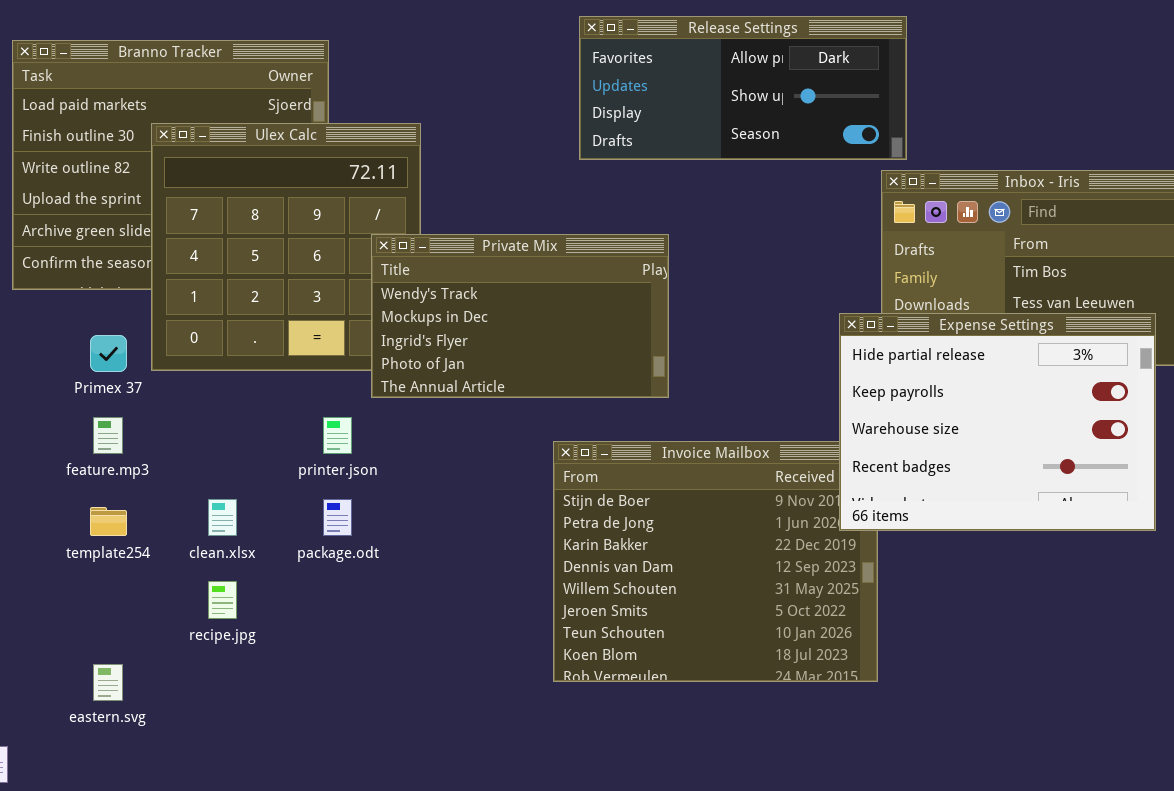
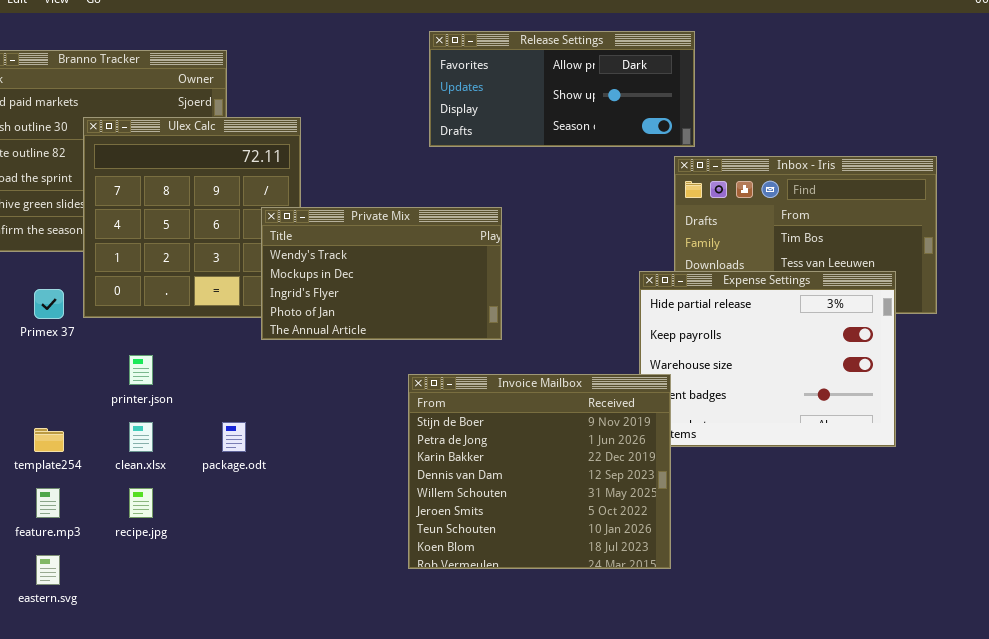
feature.mp3: [93,417,123,454] -> [36,488,60,518], moved
printer.json: [323,417,352,454] -> [129,355,153,385], moved
Invoice Mailbox: [553,441,878,682] -> [408,374,671,569], raised

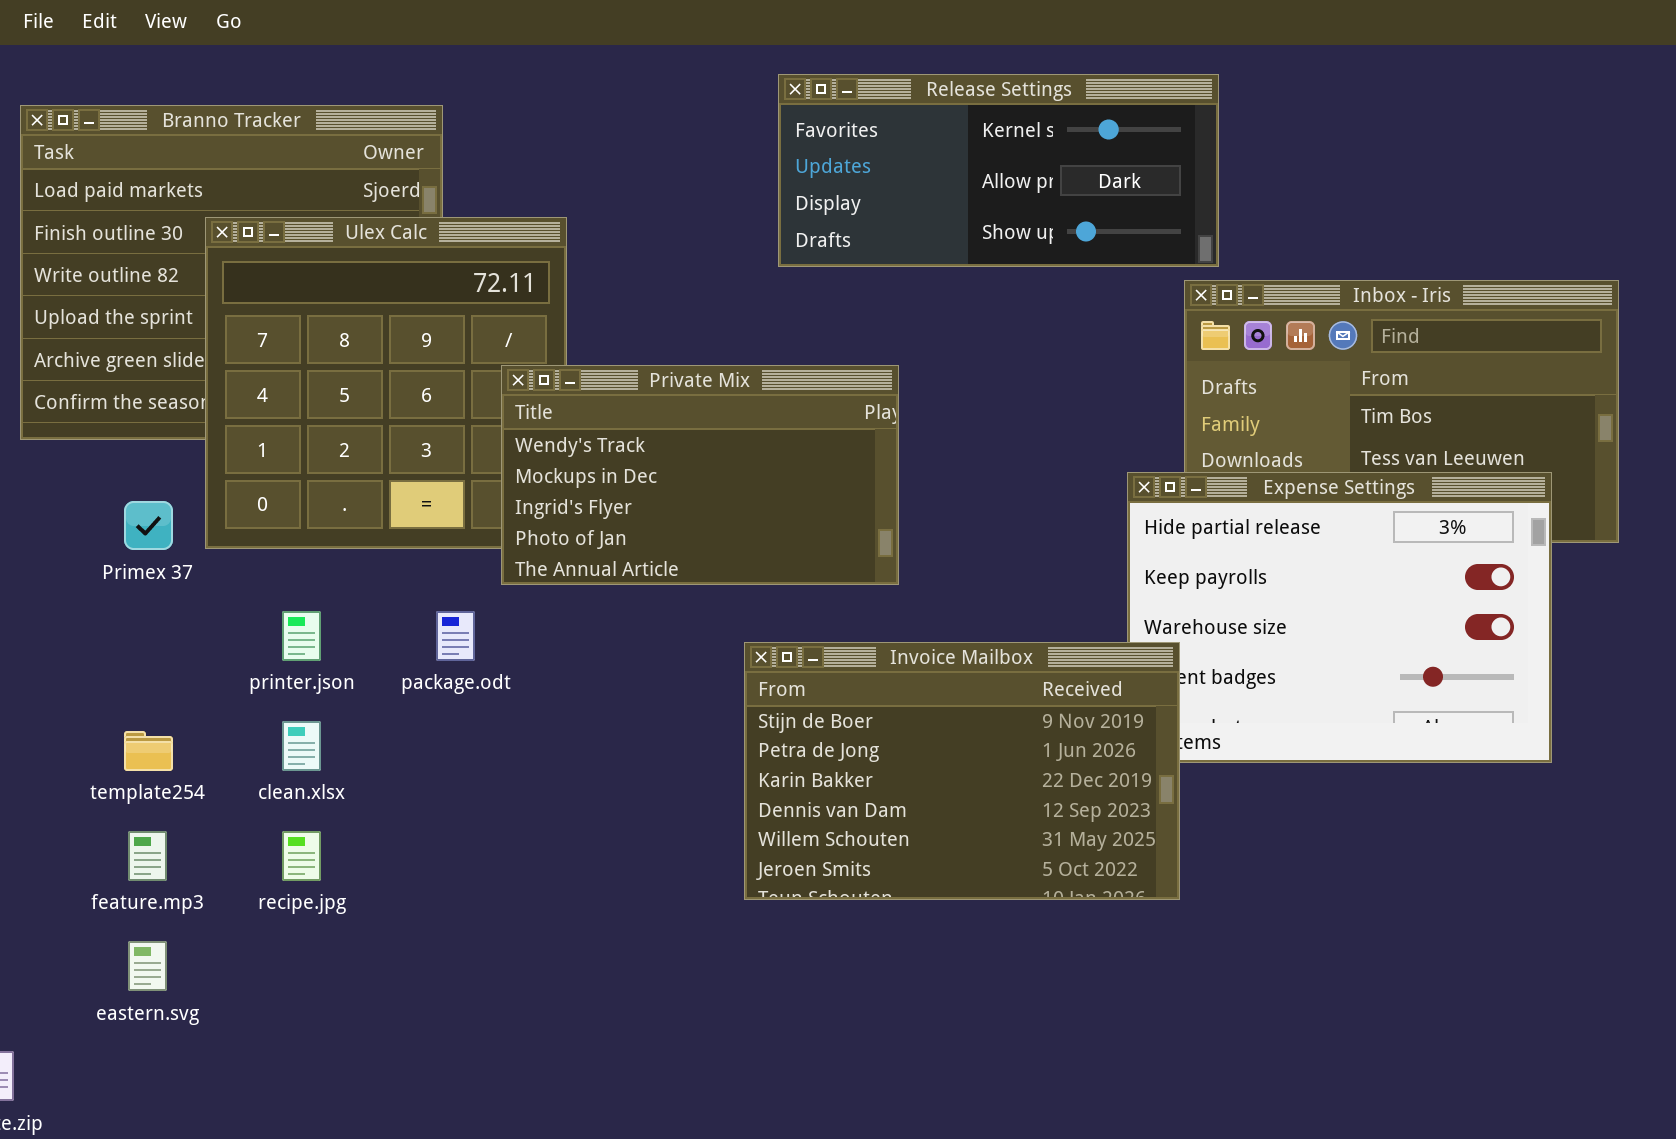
Release Settings: [429,31,695,147] -> [778,74,1219,267], scrolled up 1 row
Invoice Mailbox: [408,374,671,569] -> [744,642,1180,900], resized
package.odt: [222,422,246,452] -> [436,611,475,661], moved

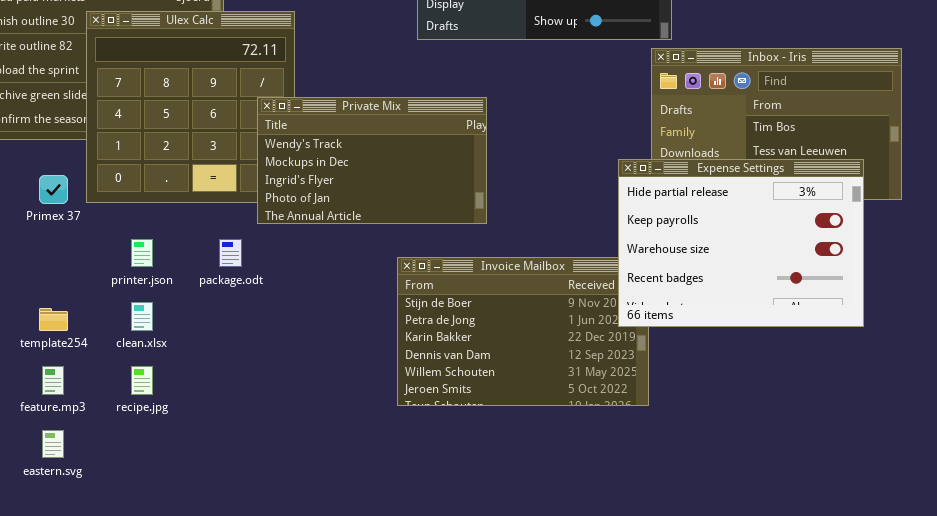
Expense Settings: [1127,472,1552,763] -> [618,159,864,327], raised

